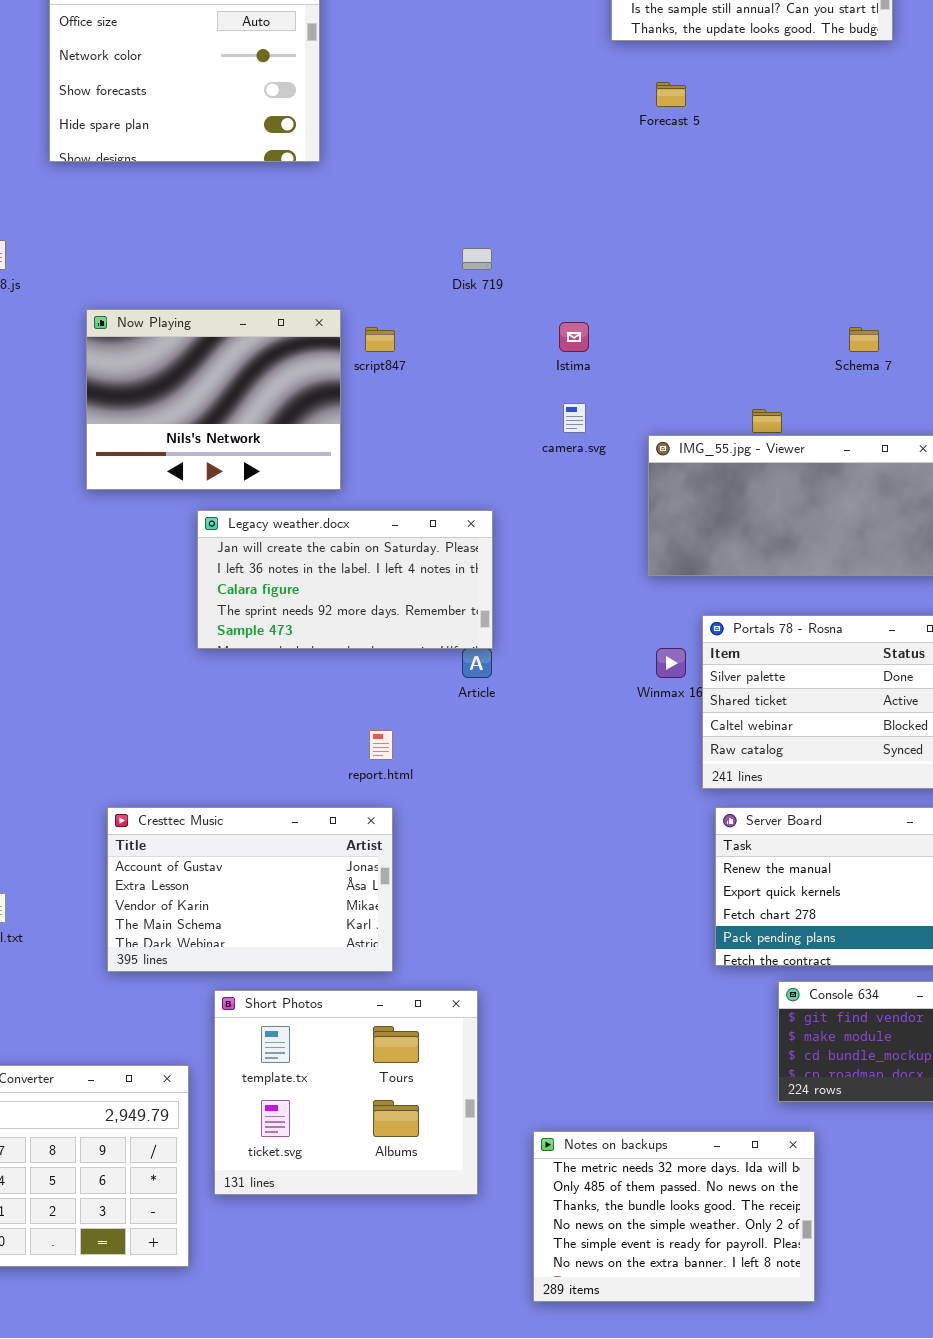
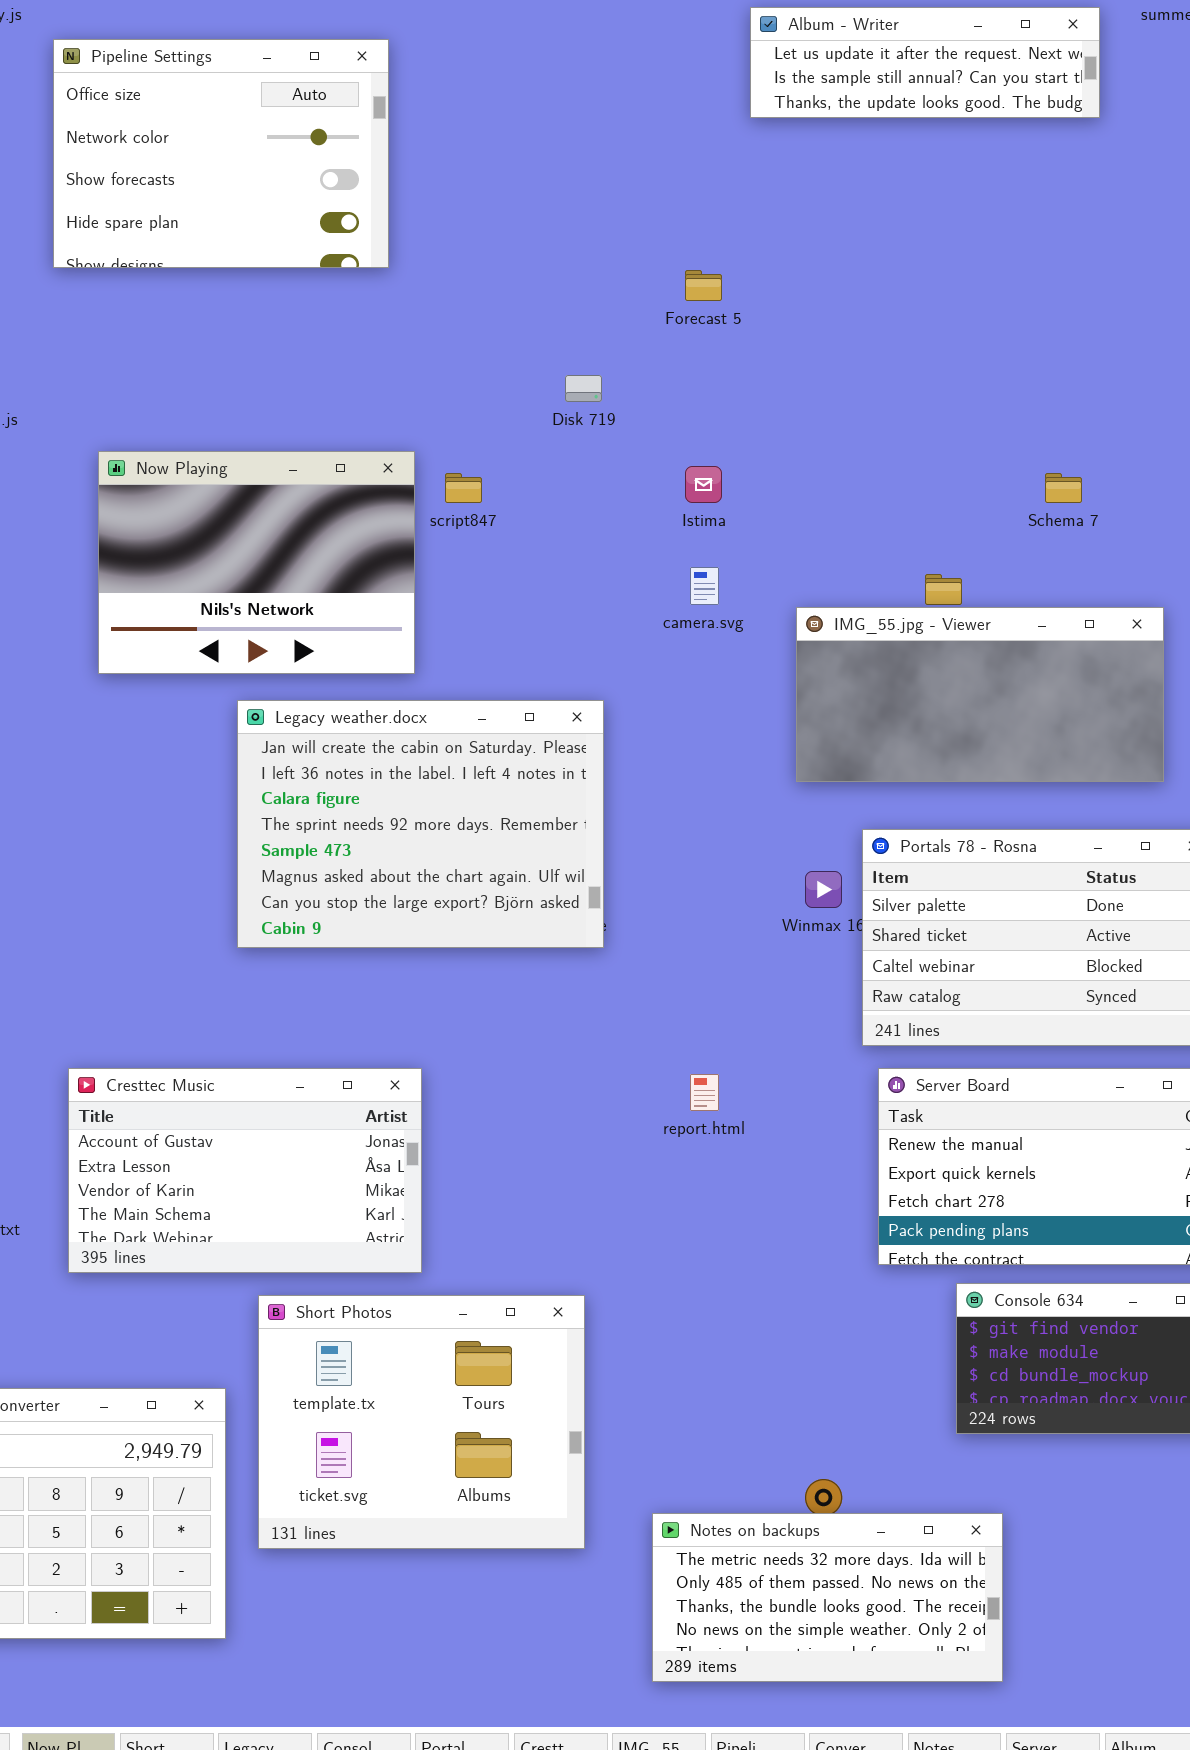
Forecast 5: [656,82,686,107] -> [685,270,722,301], moved
Legacy weather.docx: [197,510,493,649] -> [237,700,604,948], resized
report.html: [369,730,393,760] -> [690,1074,719,1111], moved
Cresttec Music: [107,807,393,972] -> [68,1068,422,1273], moved
Notes on backups: [533,1131,815,1302] -> [652,1513,1003,1682], resized

